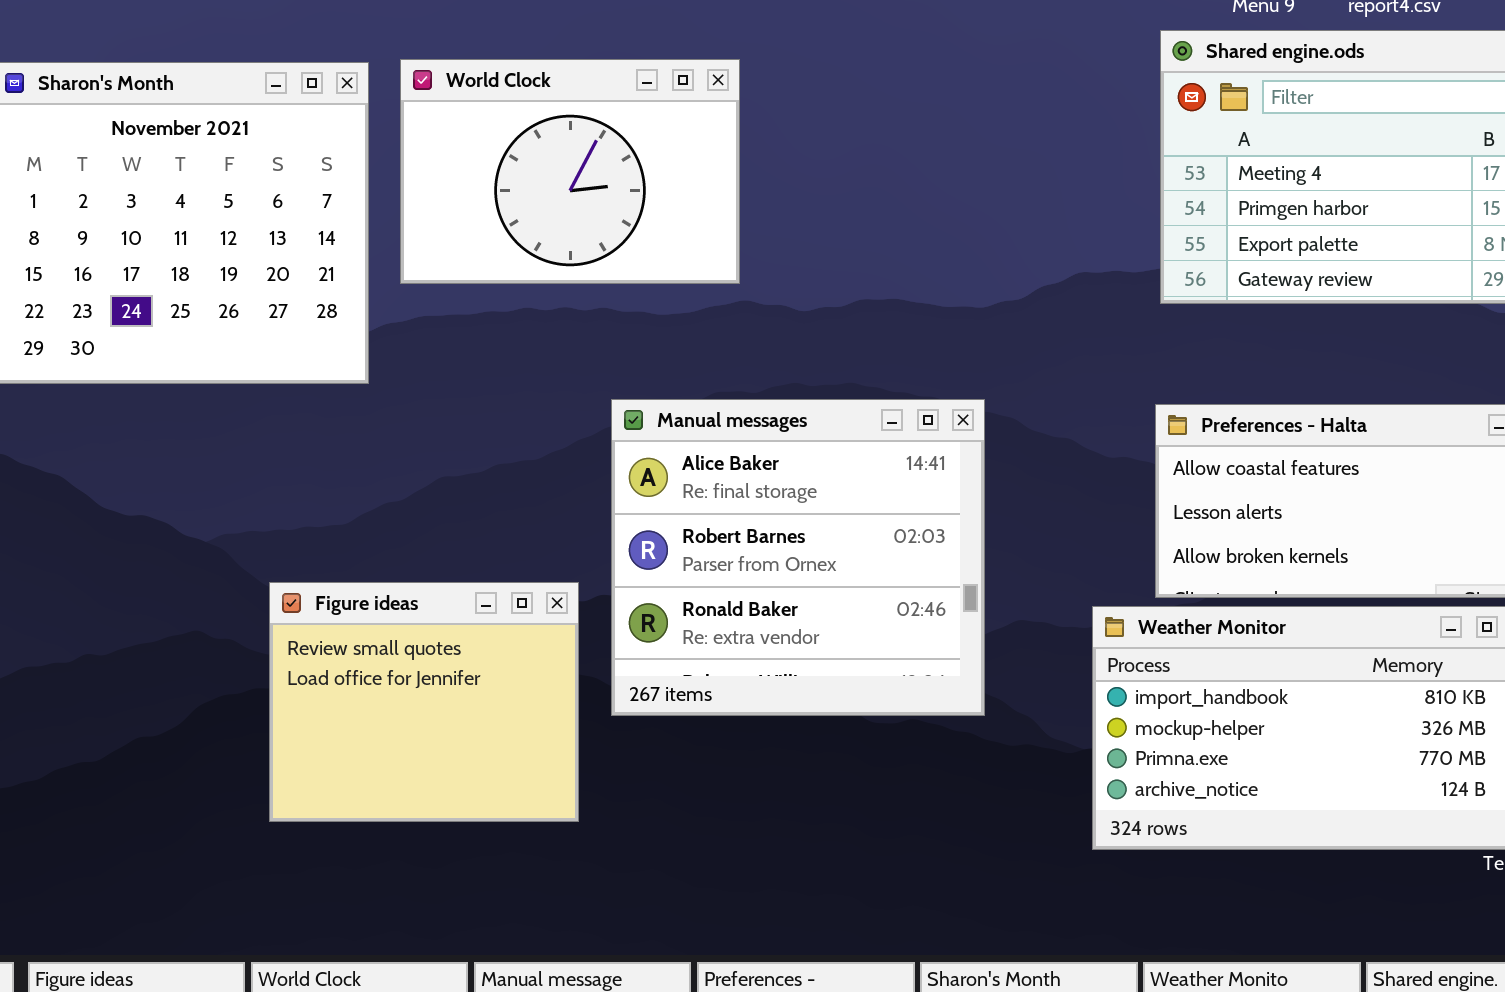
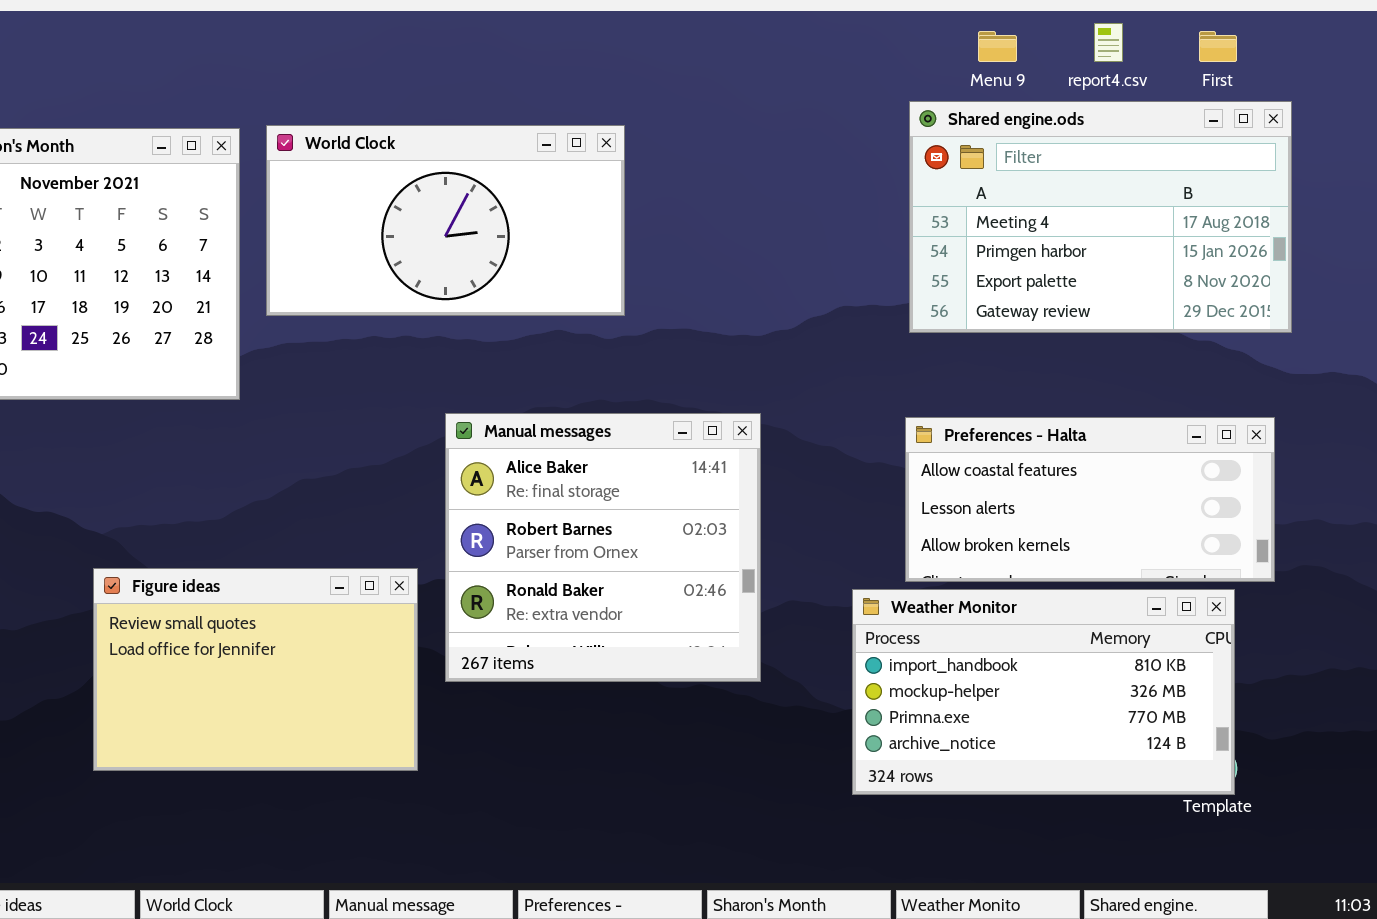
World Clock: [400,59,740,284] -> [266,125,625,316], resized
Figure ideas: [269,582,579,822] -> [93,568,418,771], resized

